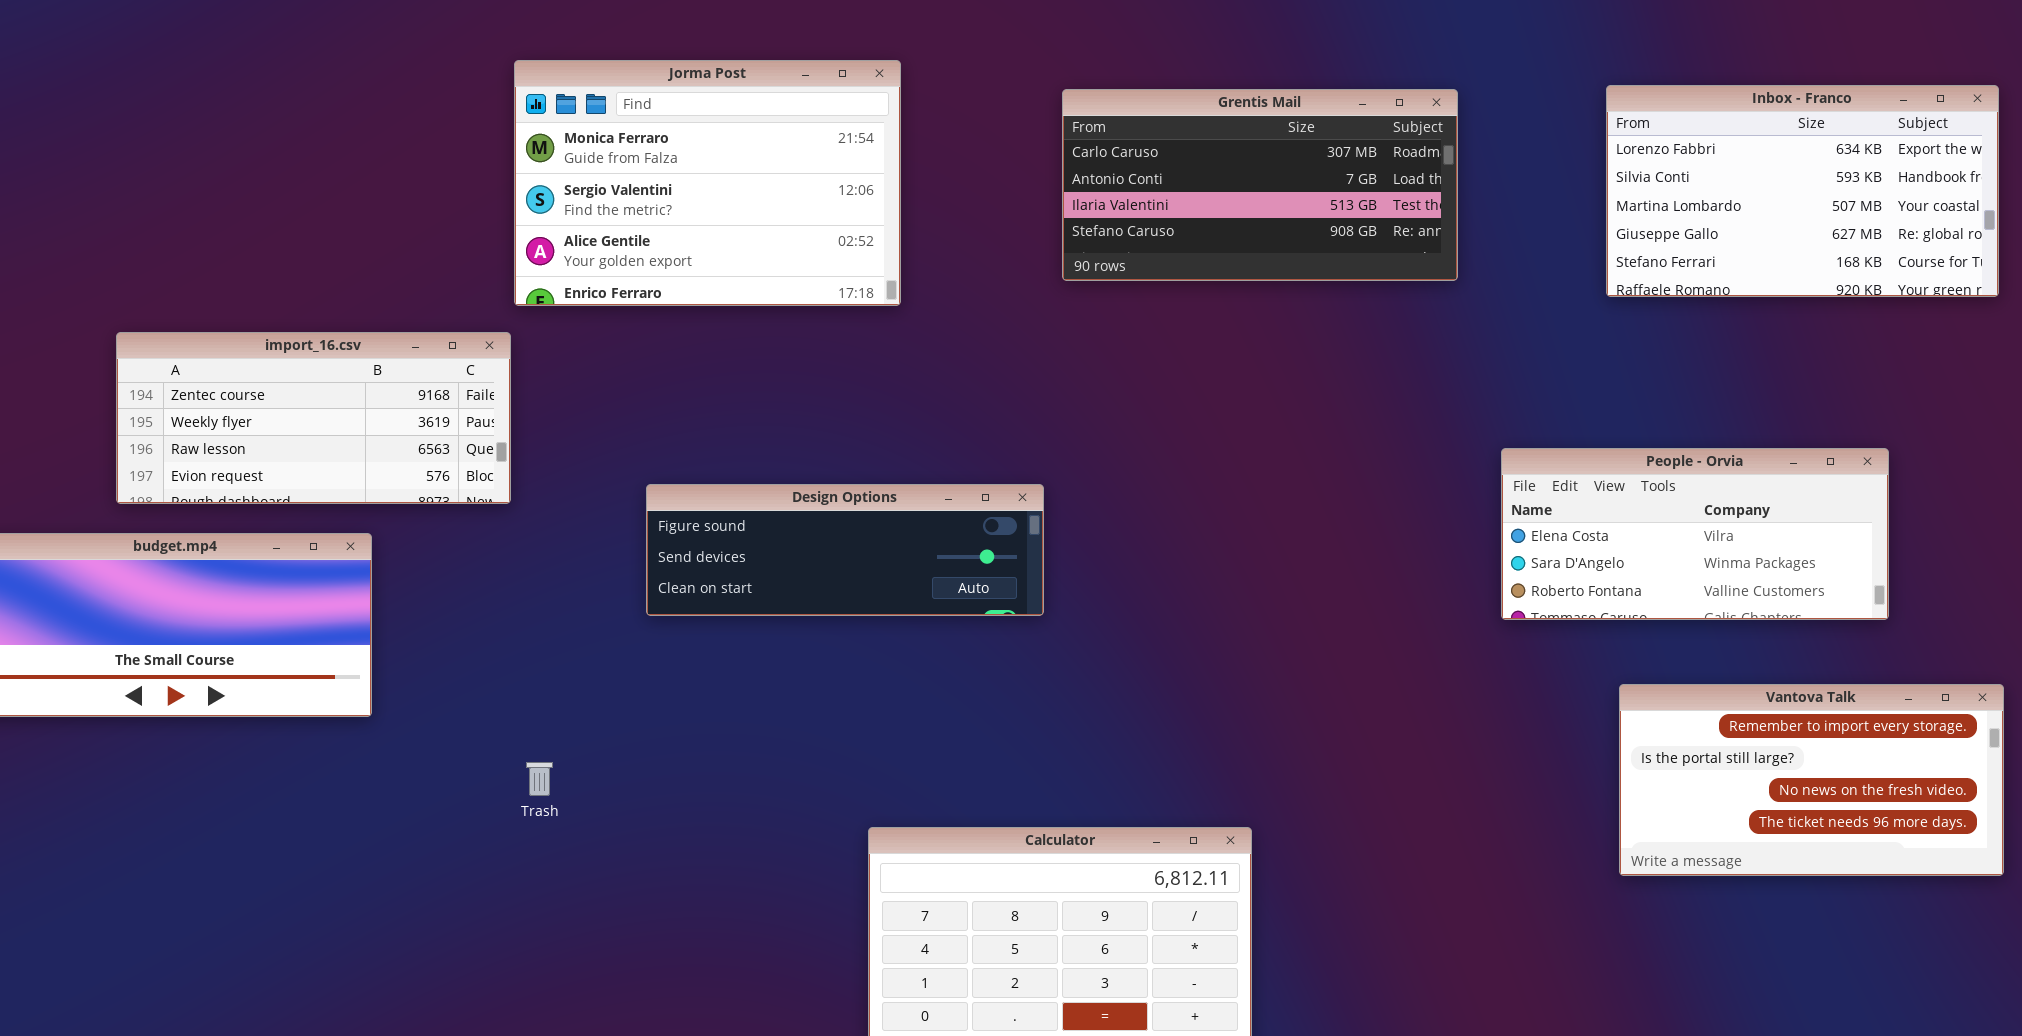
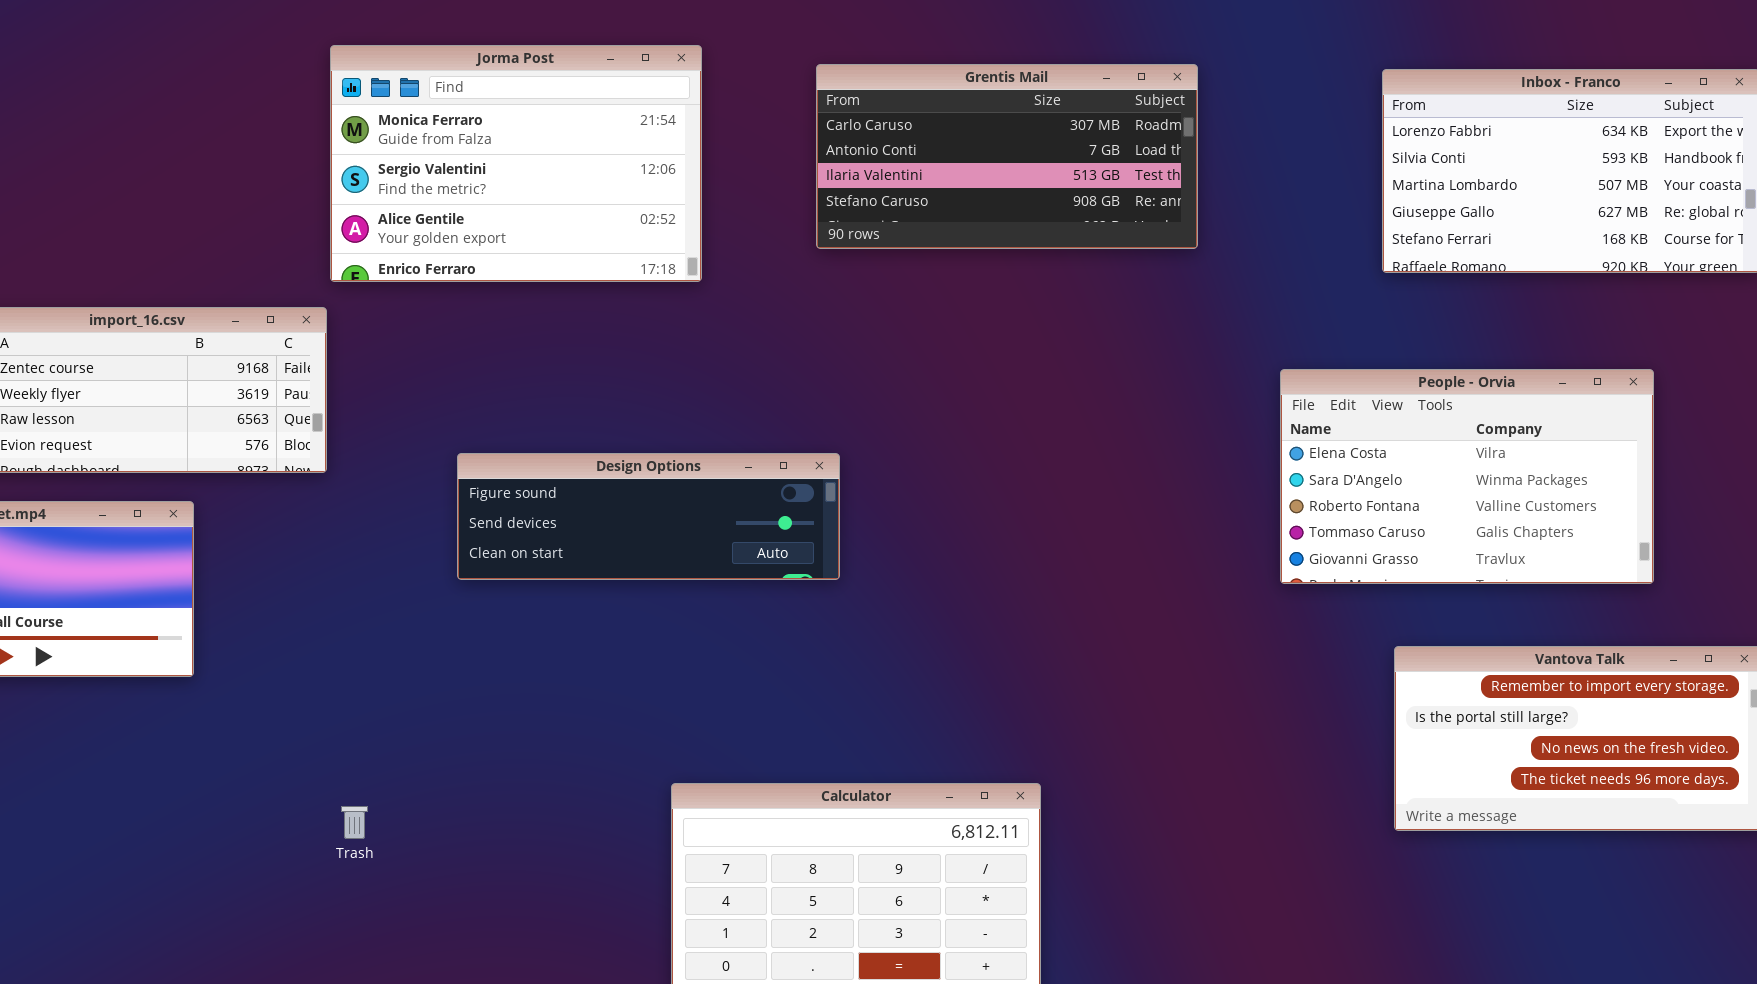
Grentis Mail: [1062,89,1458,281] -> [816,64,1198,249], moved
People - Orvia: [1501,448,1889,620] -> [1280,369,1654,584], resized
Trash: [526,762,553,796] -> [341,806,368,839], moved

